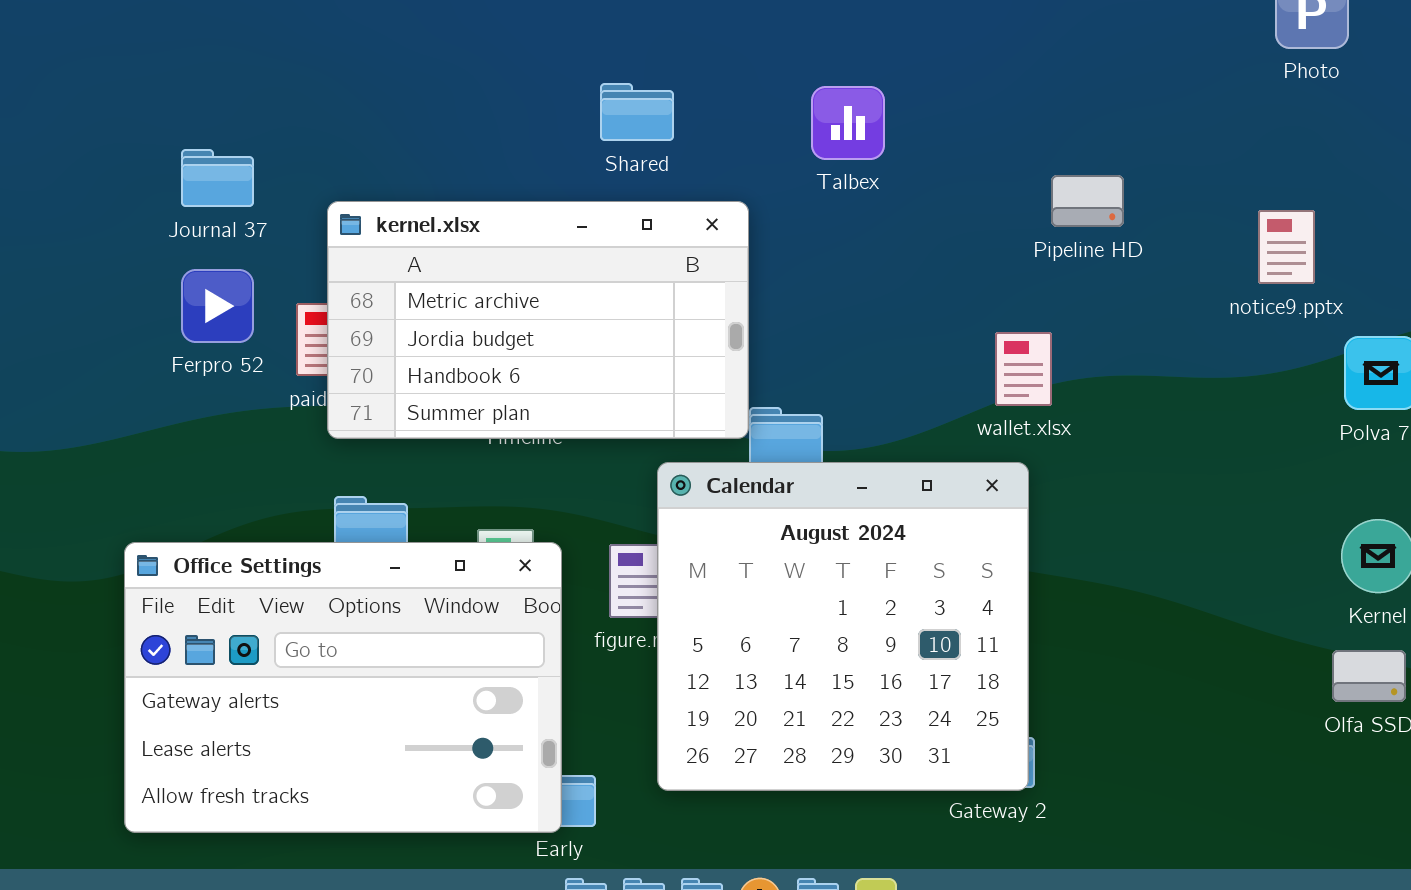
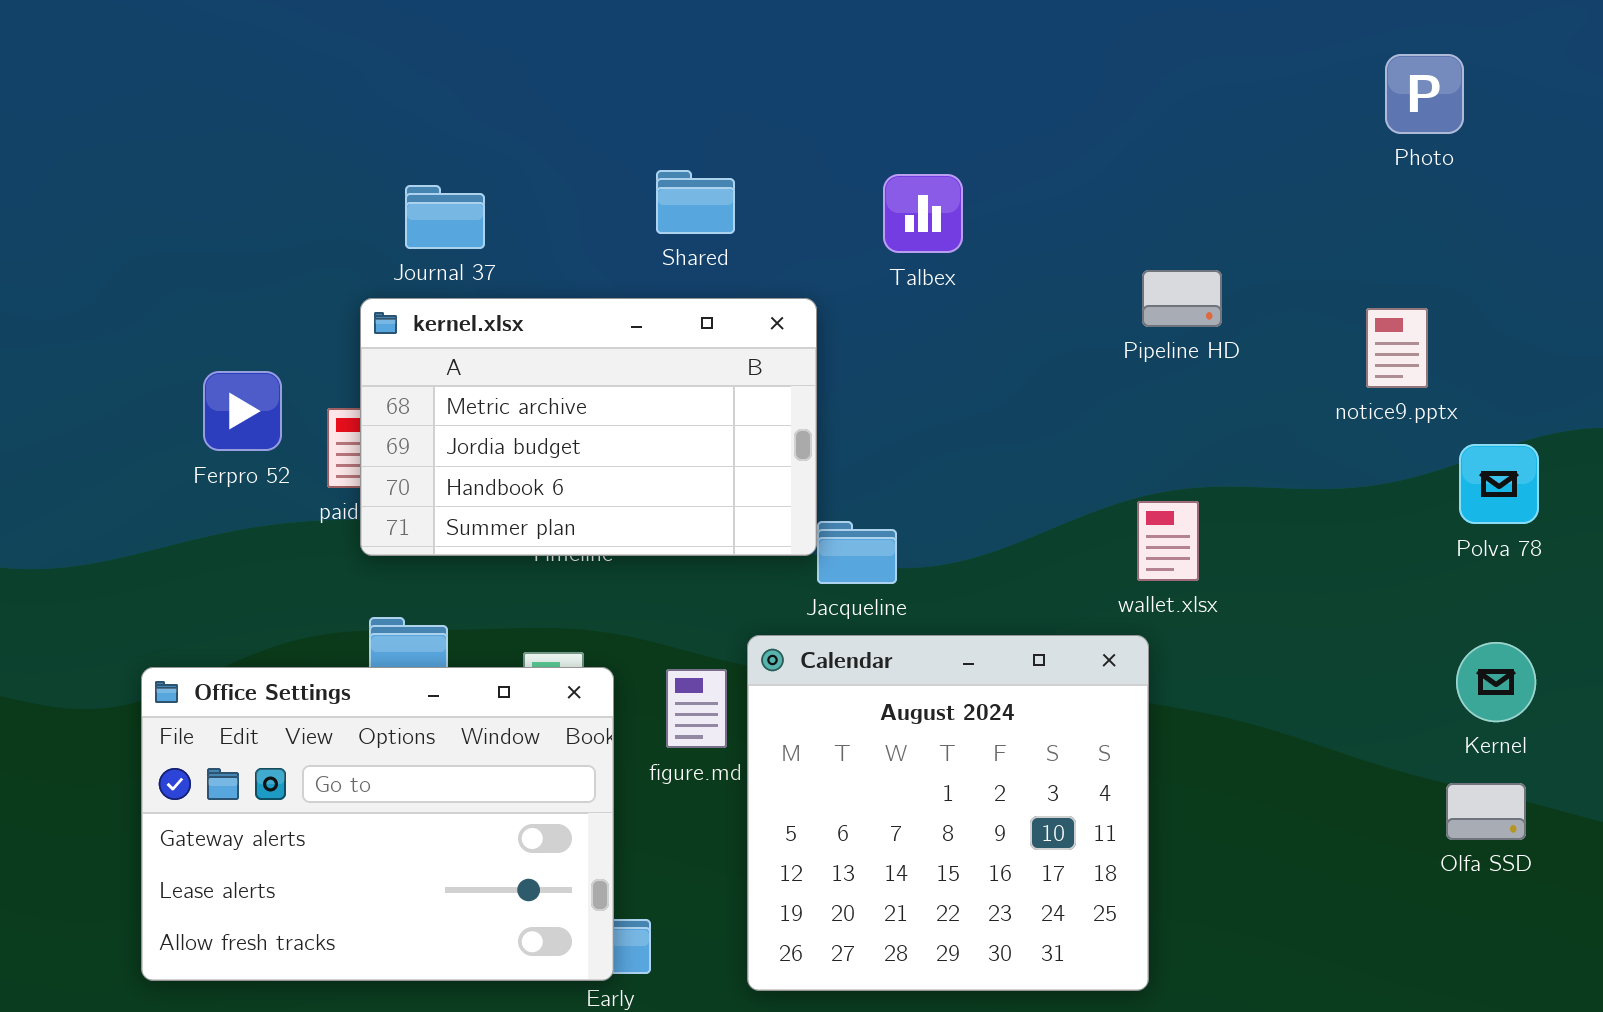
Journal 37: [181,149,254,207] -> [405,185,485,249], moved
wallet.xlsx: [995,332,1052,406] -> [1137,501,1199,581], moved
Calendar: [657,462,1029,791] -> [747,635,1149,991], moved

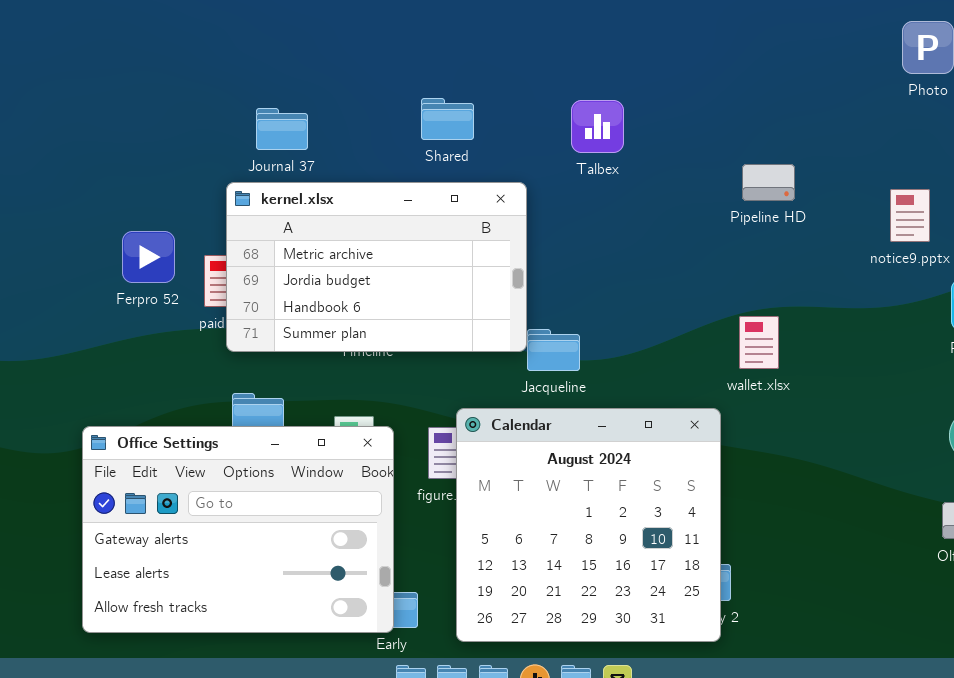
Calendar: [747,635,1149,991] -> [456,408,721,642], moved

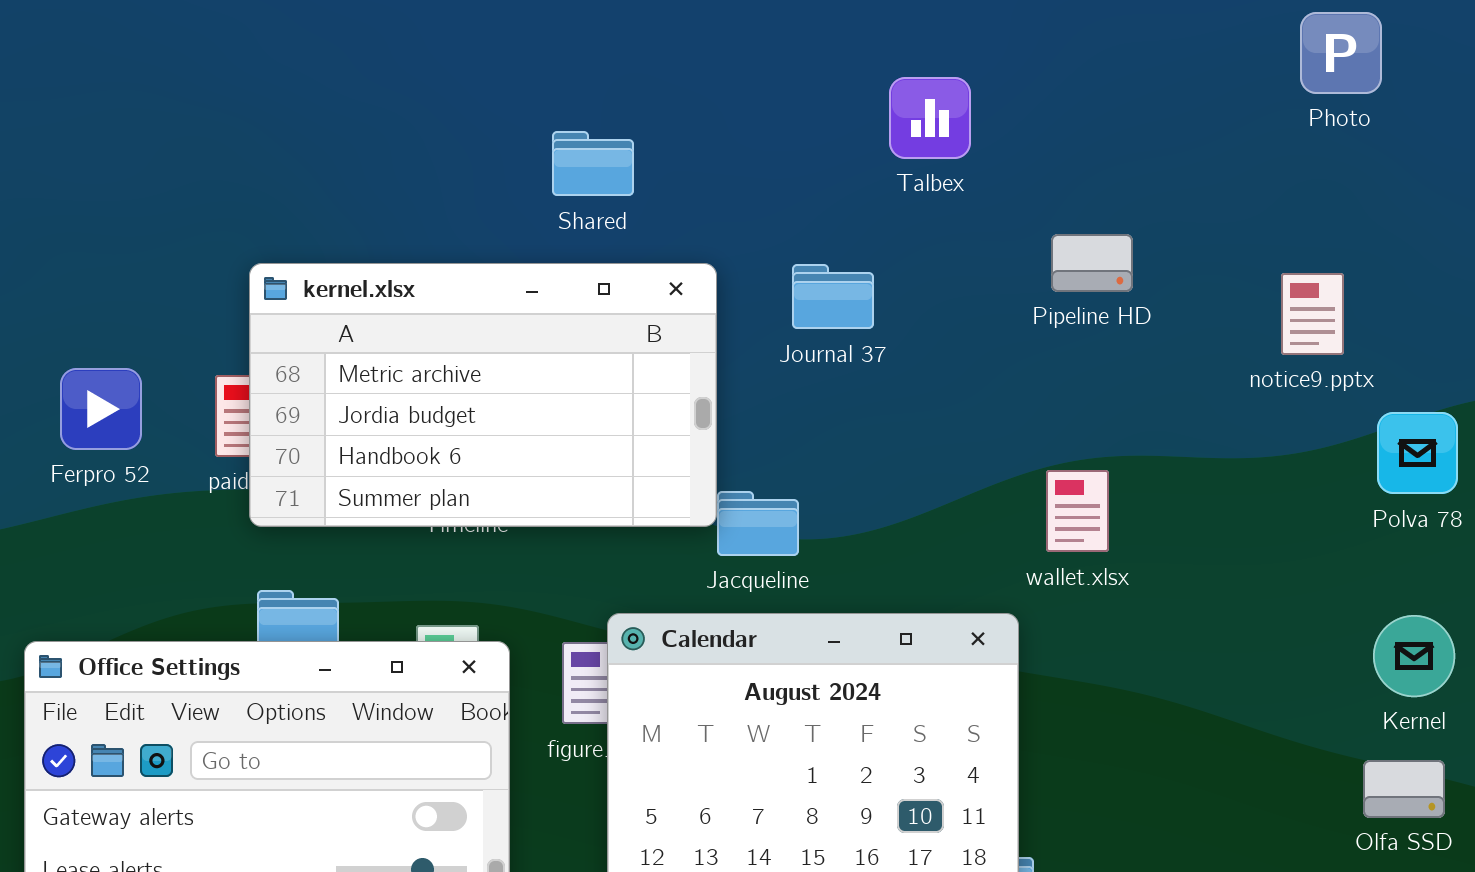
Talbex: [571,100,624,153] -> [889,77,971,159], moved
Journal 37: [256,108,308,150] -> [792,264,874,329], moved
Ferpro 52: [122,231,175,283] -> [60,368,142,450], moved

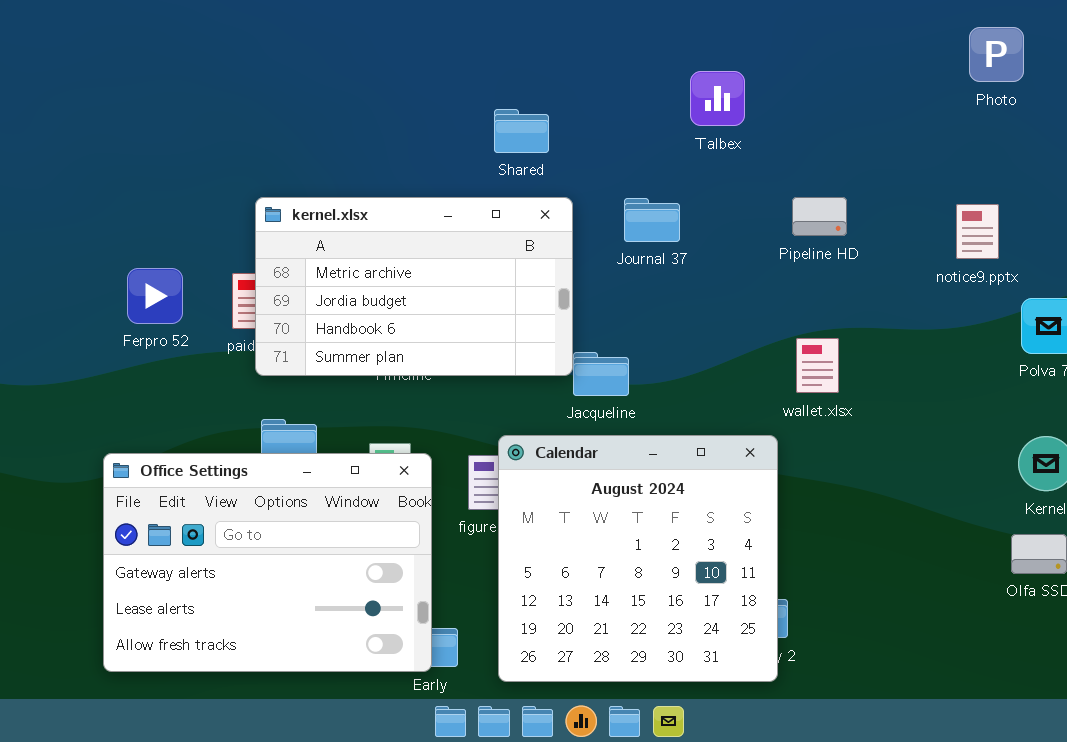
Shared: [552,131,634,196] -> [494,109,549,153], moved
Pipeline HD: [1051,234,1133,292] -> [792,197,847,236], moved

